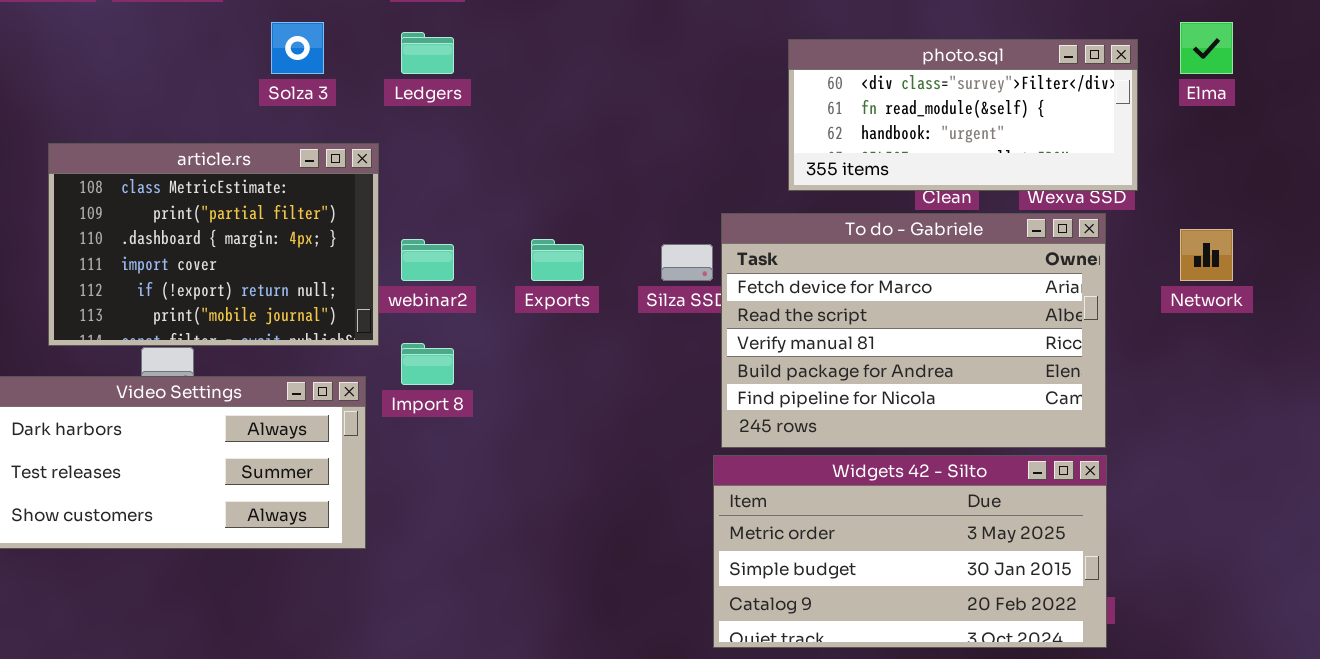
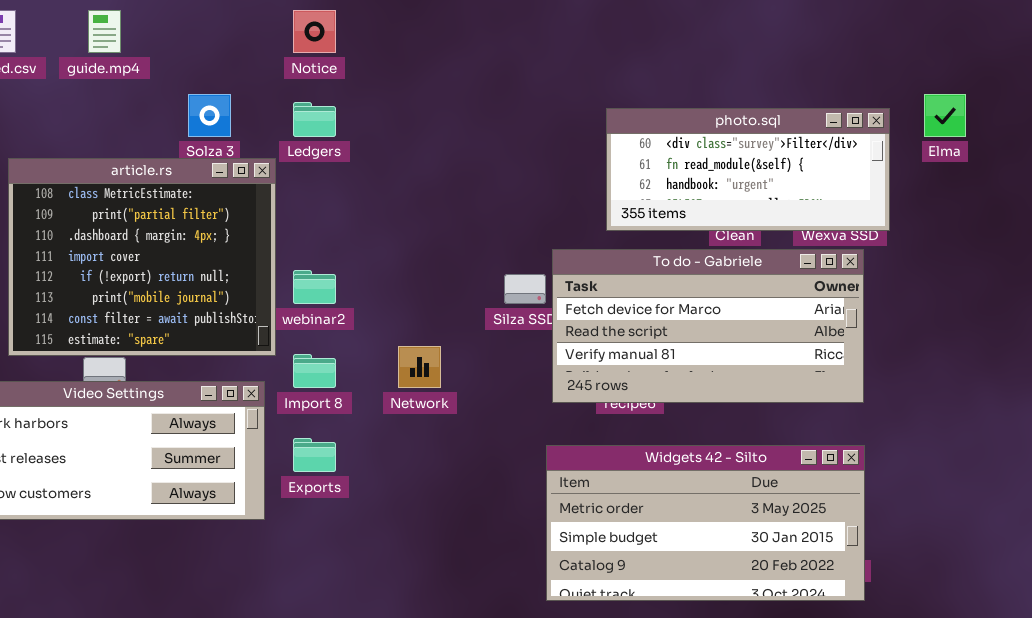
article.rs: [48,143,379,346] -> [8,158,276,356], resized
To do - Gabriele: [721,213,1106,448] -> [552,249,864,403], resized
Network: [1180,229,1233,281] -> [398,346,441,388], moved
Exports: [531,239,584,281] -> [293,438,336,472], moved

